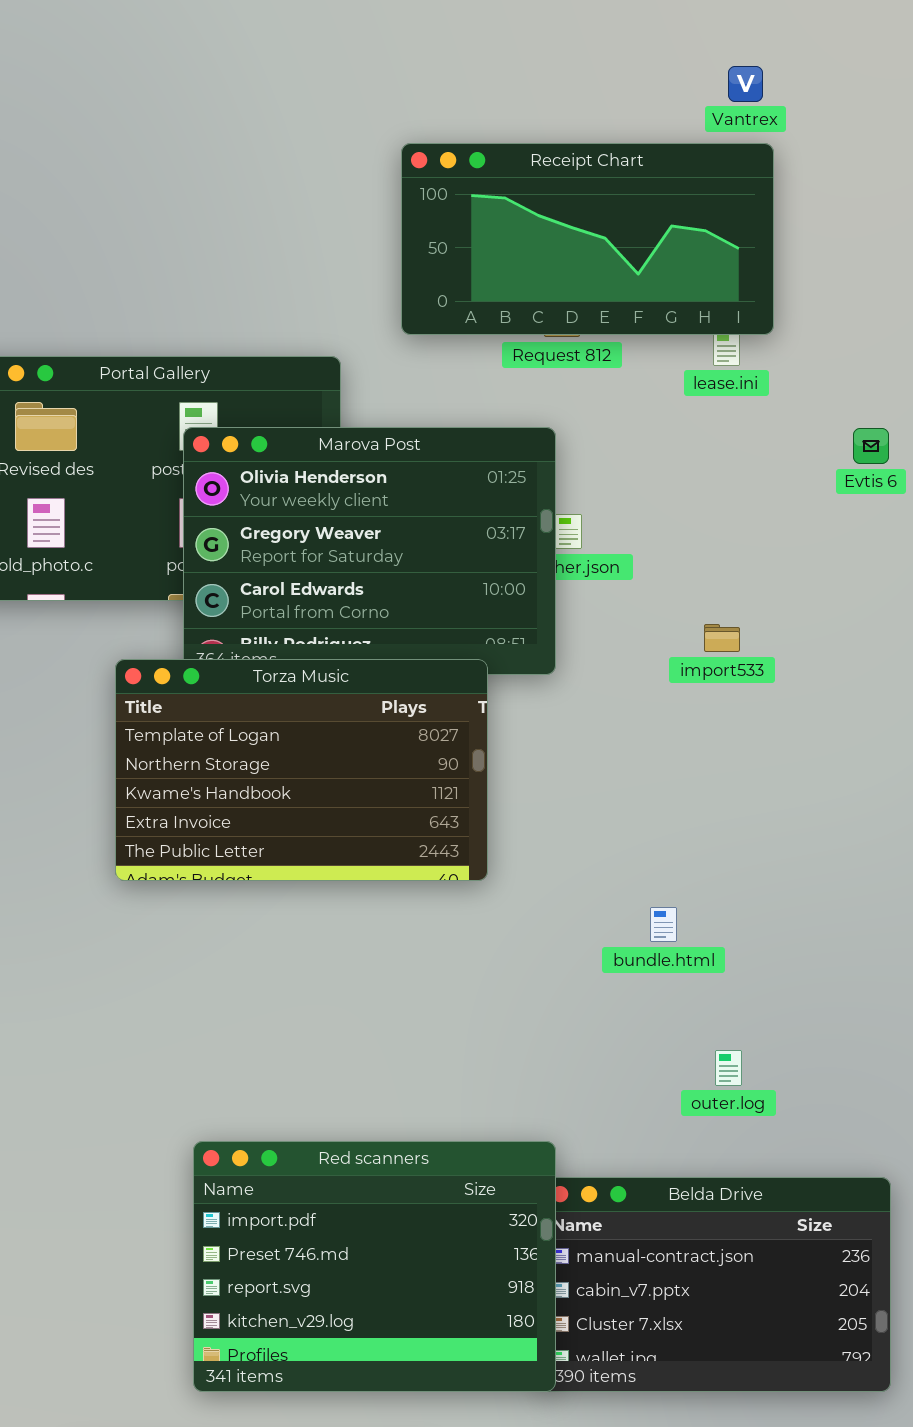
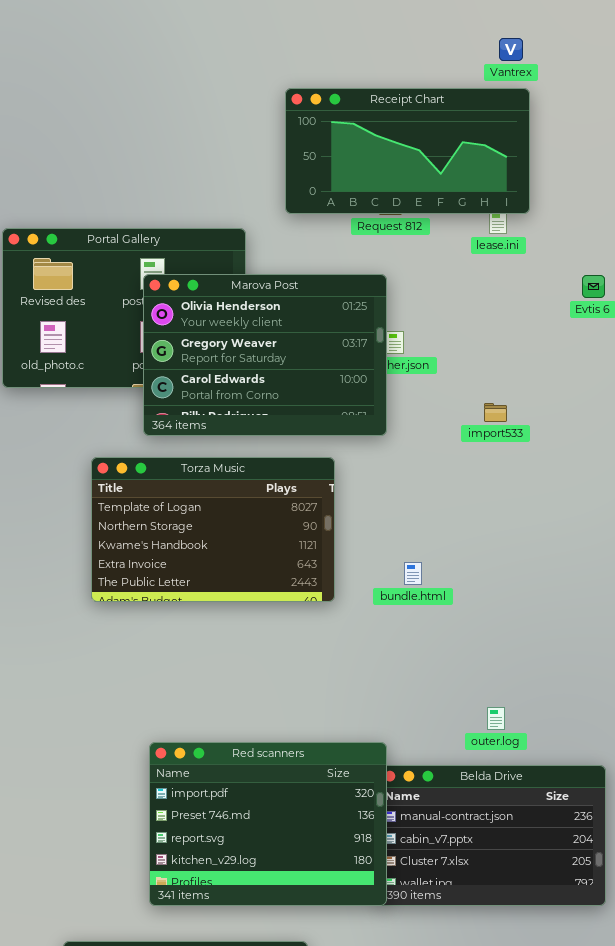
Torza Music: [115,659,488,881] -> [91,457,335,602], moved
bundle.html: [650,907,677,942] -> [404,562,422,585], moved
outer.log: [715,1050,742,1086] -> [487,707,505,730], moved

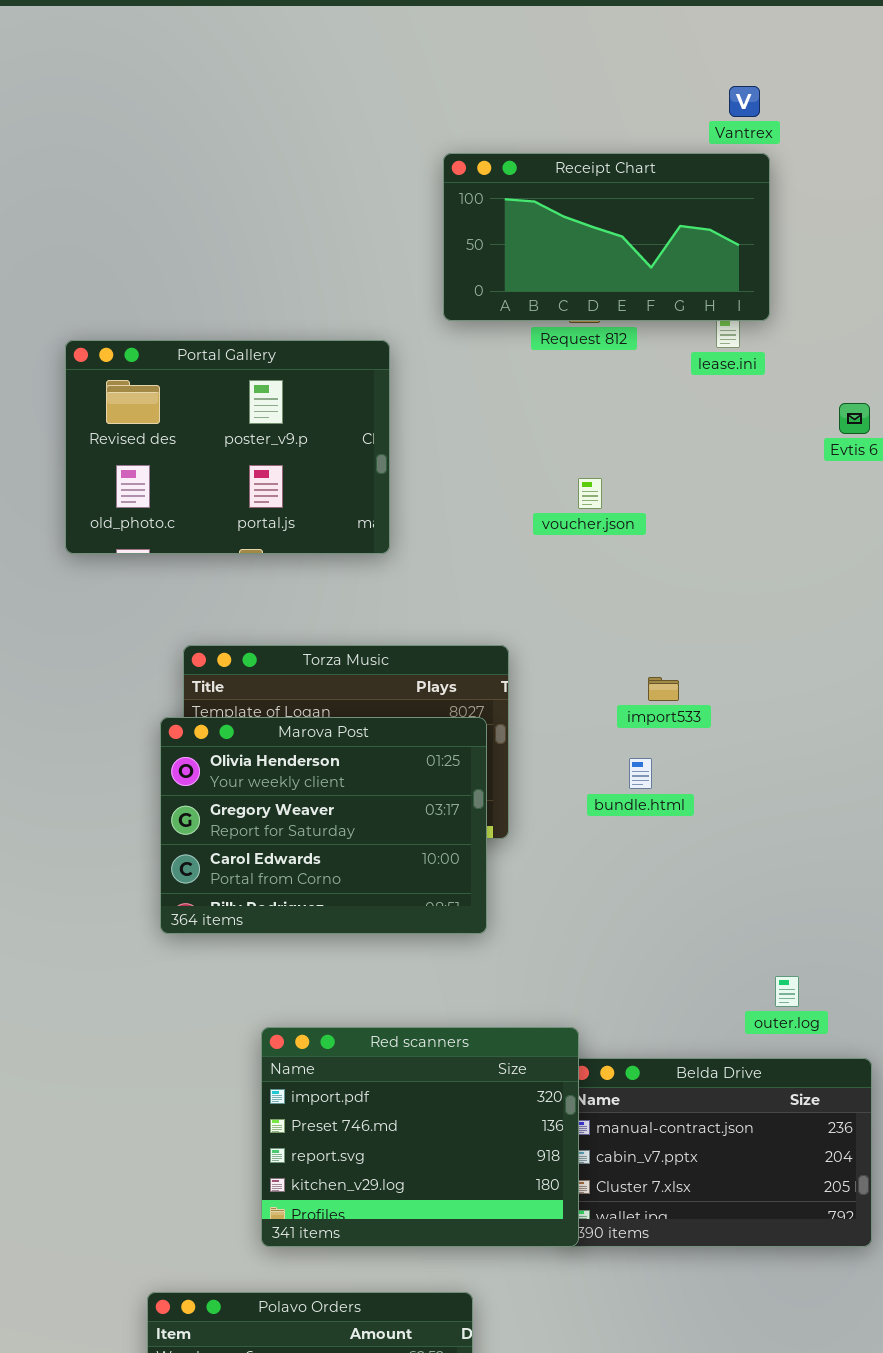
Marova Post: [143,274,387,436] -> [160,717,487,934], moved
import533: [484,403,507,422] -> [648,677,679,701], moved
bundle.html: [404,562,422,585] -> [629,758,652,789], moved
outer.log: [487,707,505,730] -> [775,976,799,1007], moved

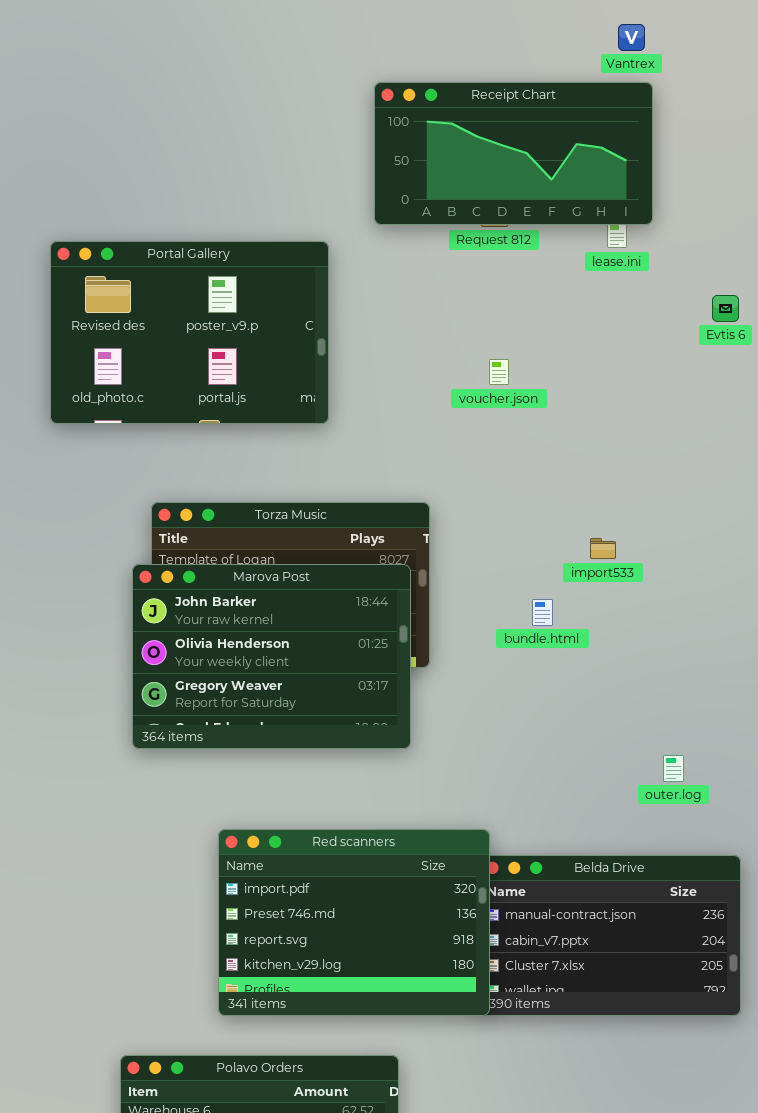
import533: [648,677,679,701] -> [590,538,616,559], moved
Marova Post: [160,717,487,934] -> [132,564,411,749], scrolled up 1 row
outer.log: [775,976,799,1007] -> [663,755,684,782], moved

